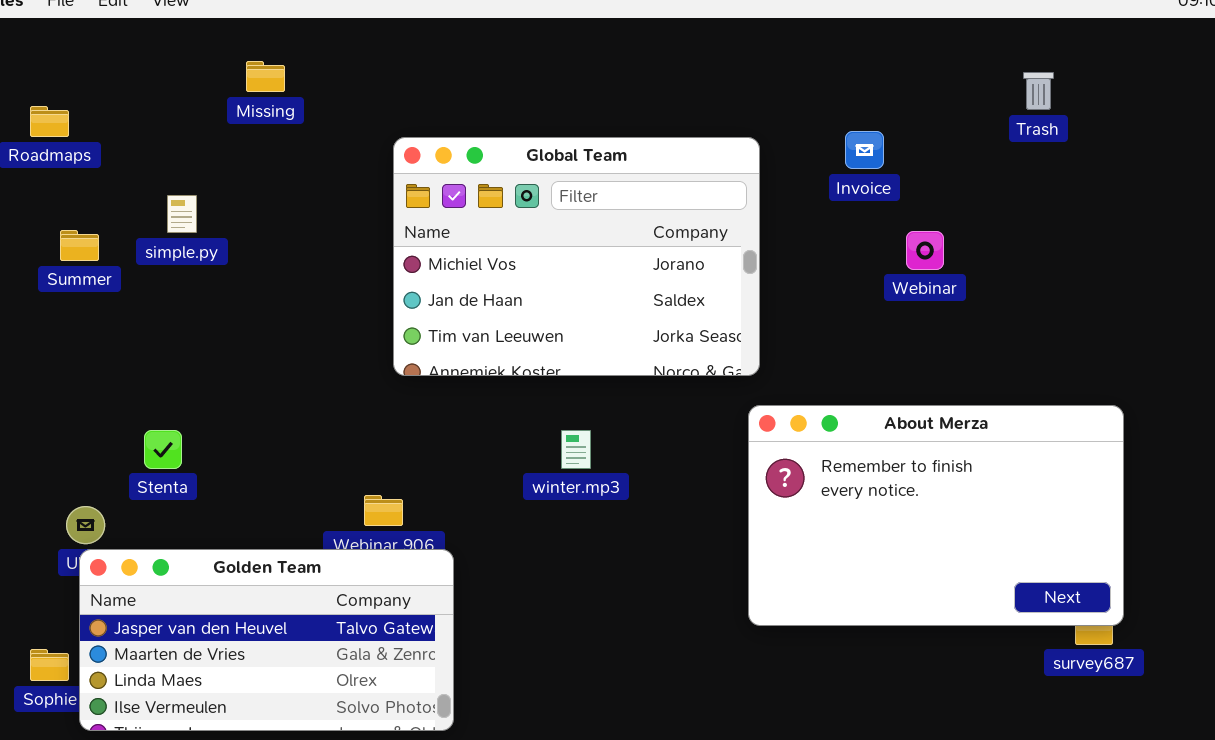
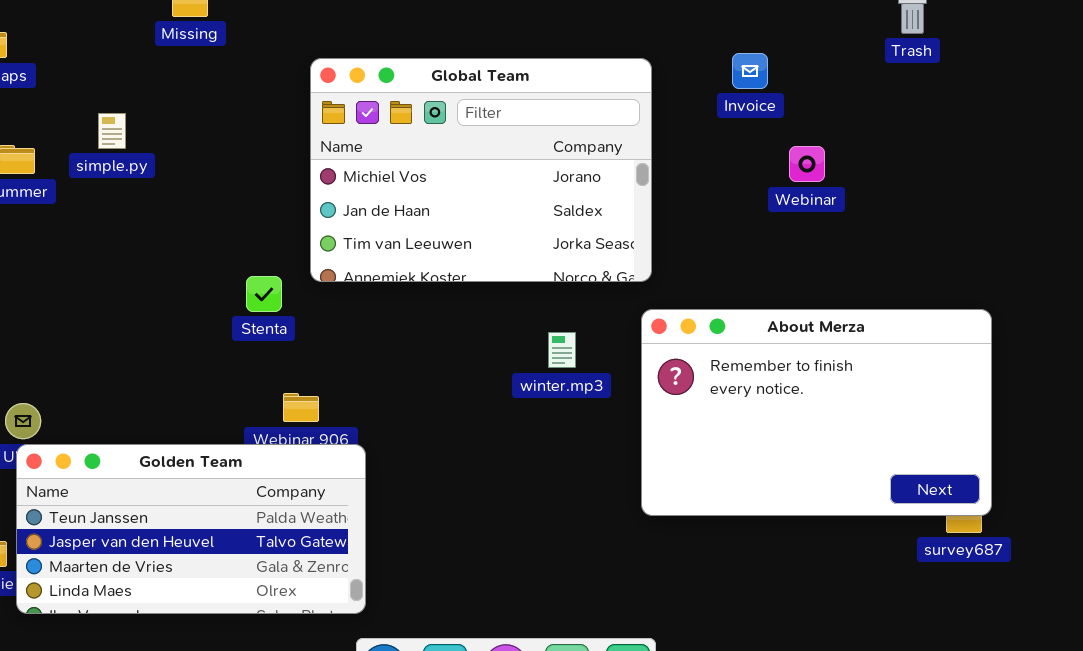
Stenta: [144,430,182,469] -> [246,276,282,312], moved
winter.mp3: [561,430,591,469] -> [548,332,576,368], moved
Golden Team: [79,549,454,731] -> [16,444,366,614], scrolled up 1 row

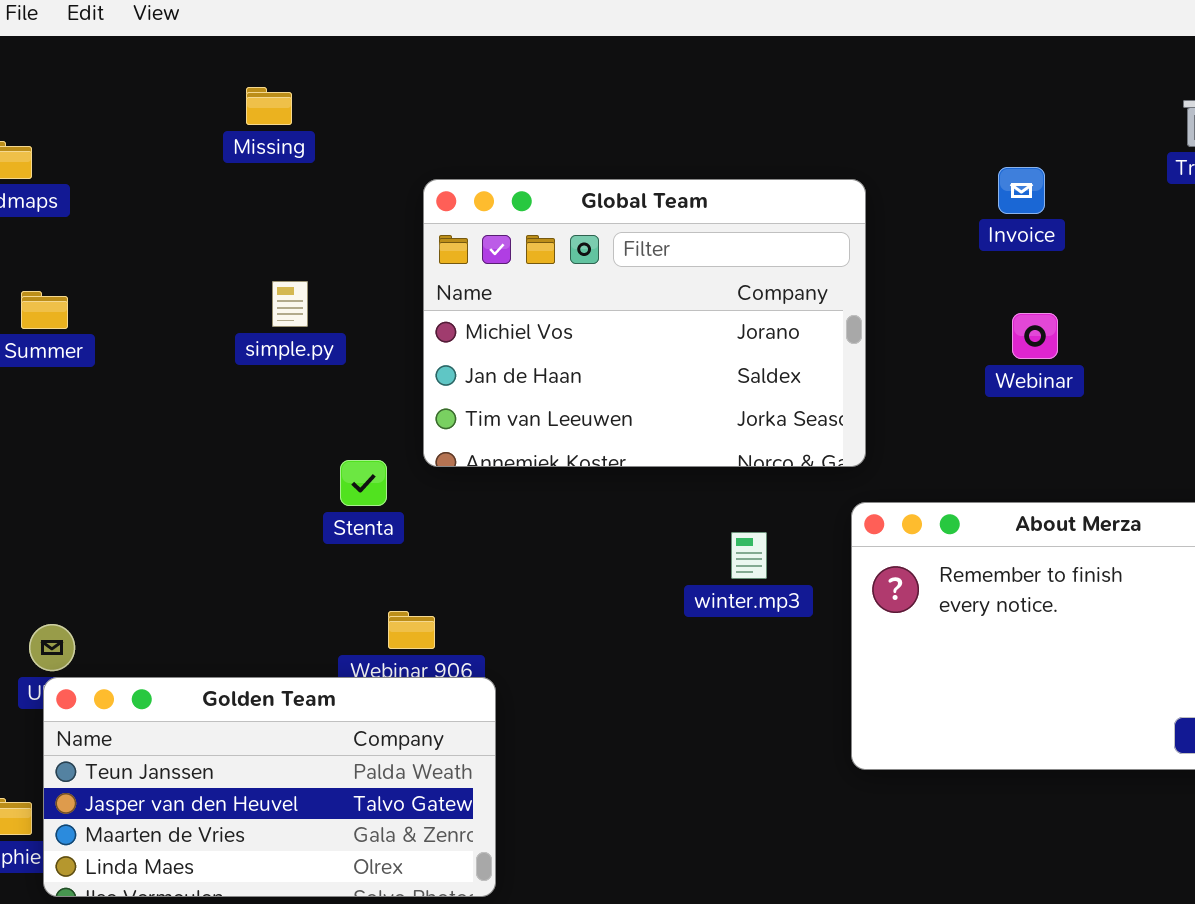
Invoice: [732,53,768,89] -> [998,167,1045,214], moved
simple.py: [98,113,126,149] -> [272,281,308,327], moved
Webinar: [789,146,825,182] -> [1012,313,1058,359], moved

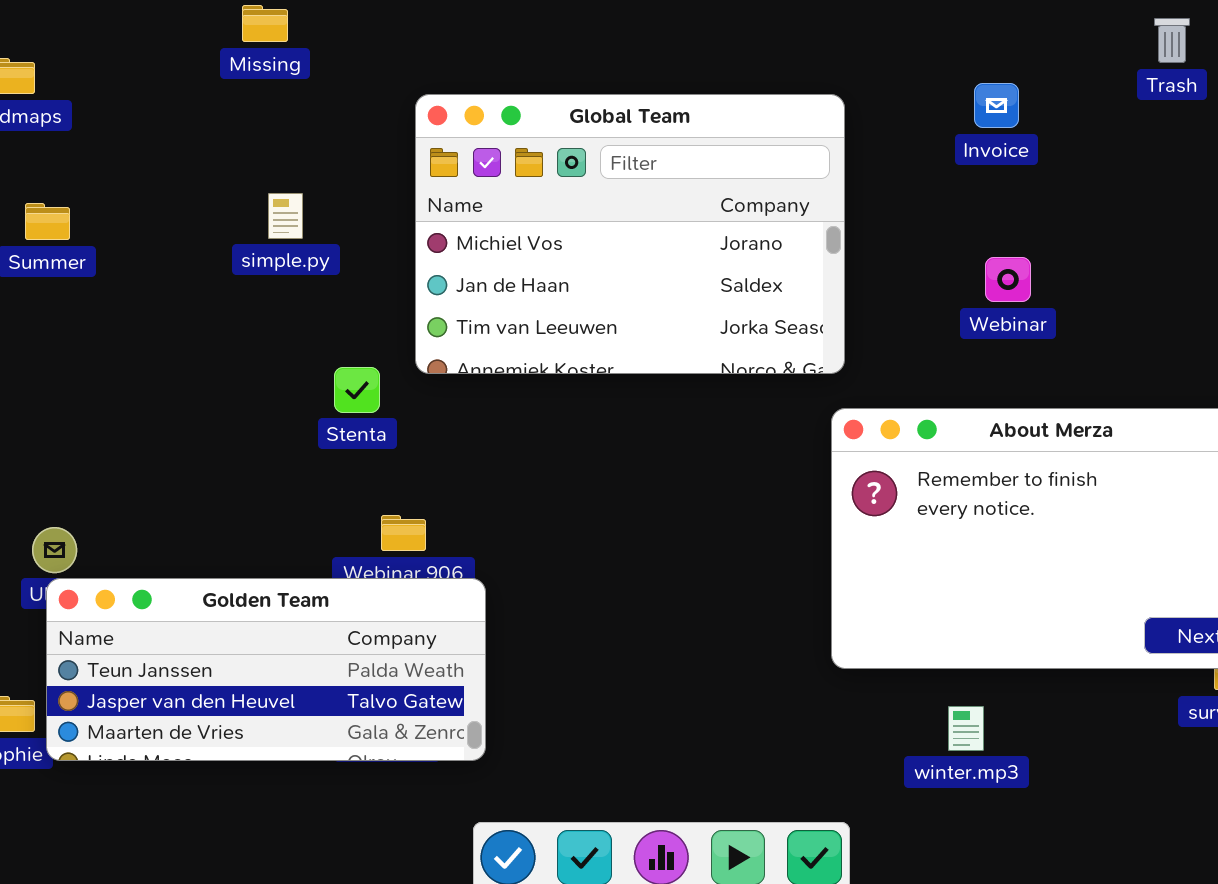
Webinar: [1012,313,1058,359] -> [985,257,1031,302], moved
winter.mp3: [731,532,767,579] -> [948,706,984,751], moved
Golden Team: [43,677,496,897] -> [46,578,486,761], resized

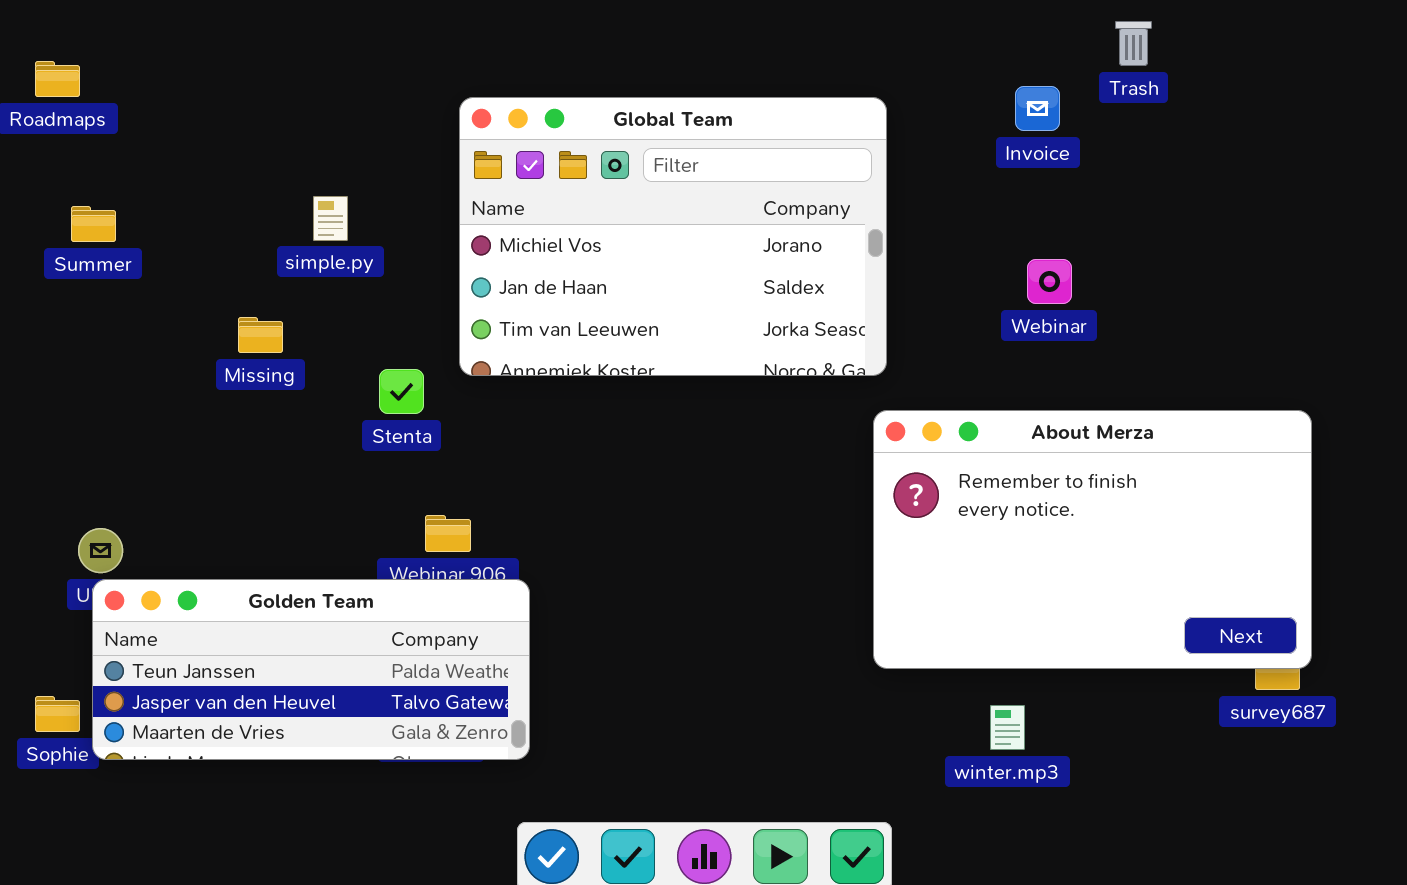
Missing: [242,5,288,42] -> [238,317,283,353], moved
Trash: [1154,18,1190,63] -> [1115,21,1152,66], moved

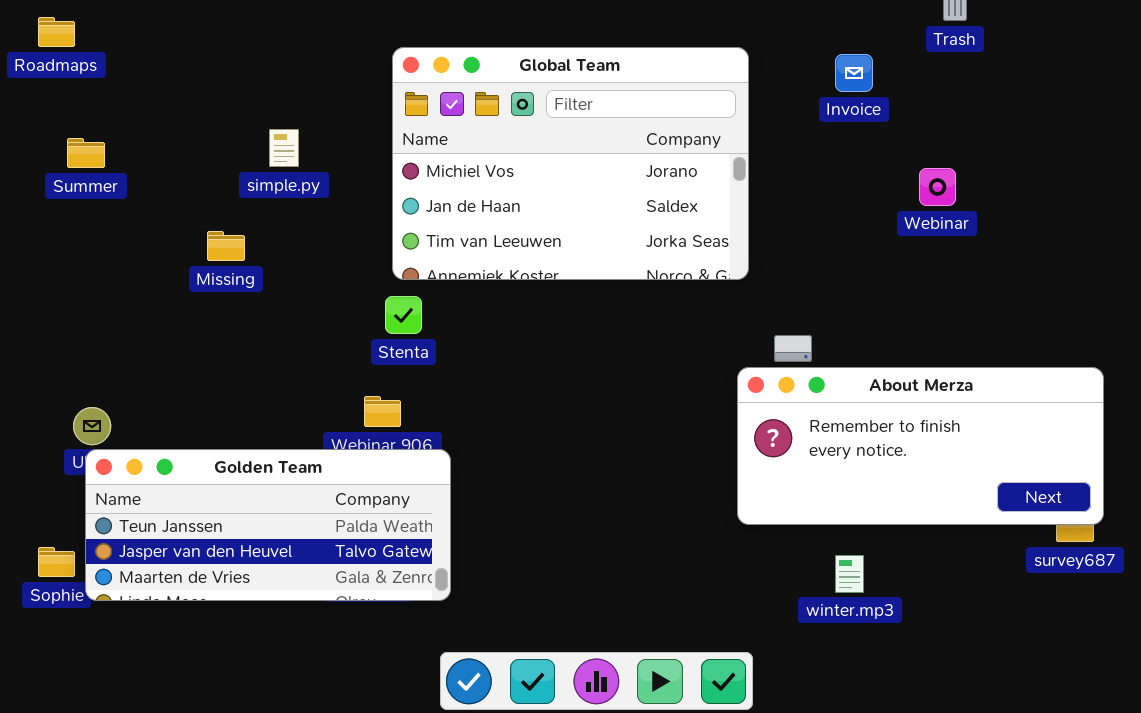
Invoice: [1015,86,1060,131] -> [835,54,873,92], moved
Webinar: [1027,259,1072,304] -> [919,168,956,206], moved
Stenta: [379,369,424,414] -> [385,296,422,334], moved
About Merza: [873,410,1312,669] -> [737,367,1104,525], resized

